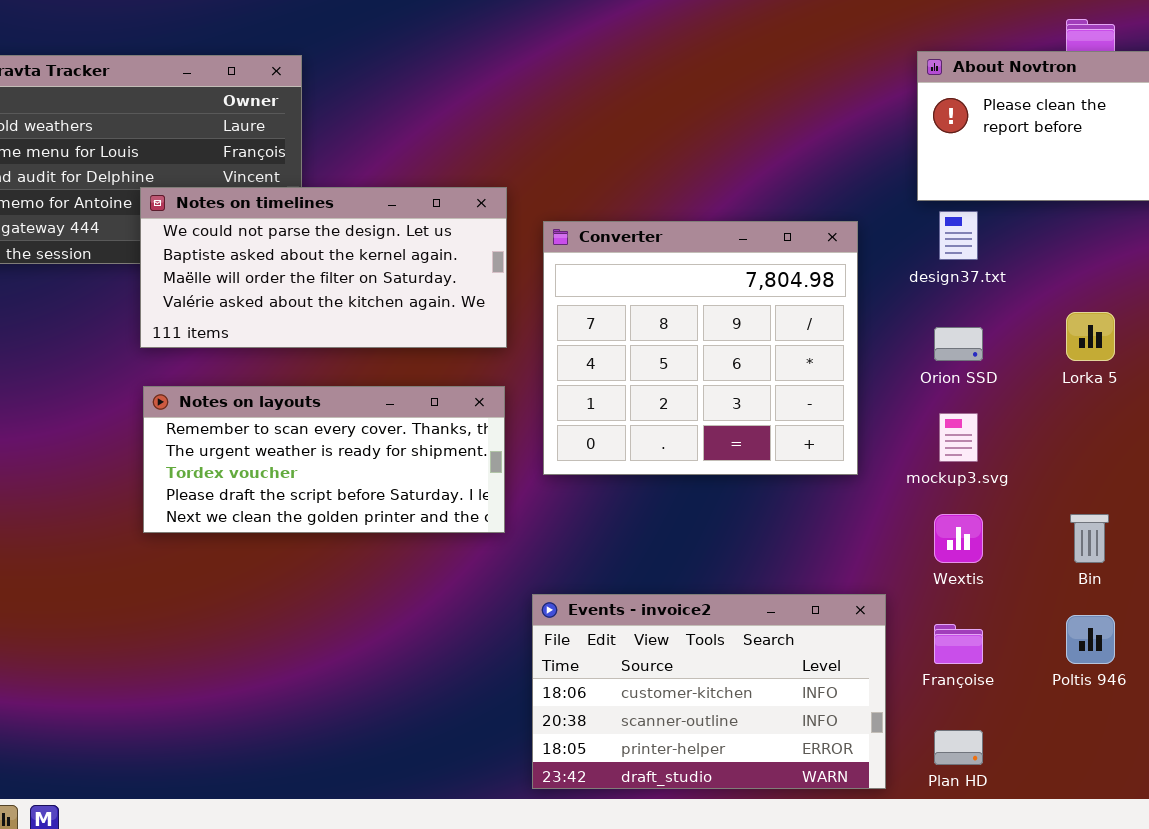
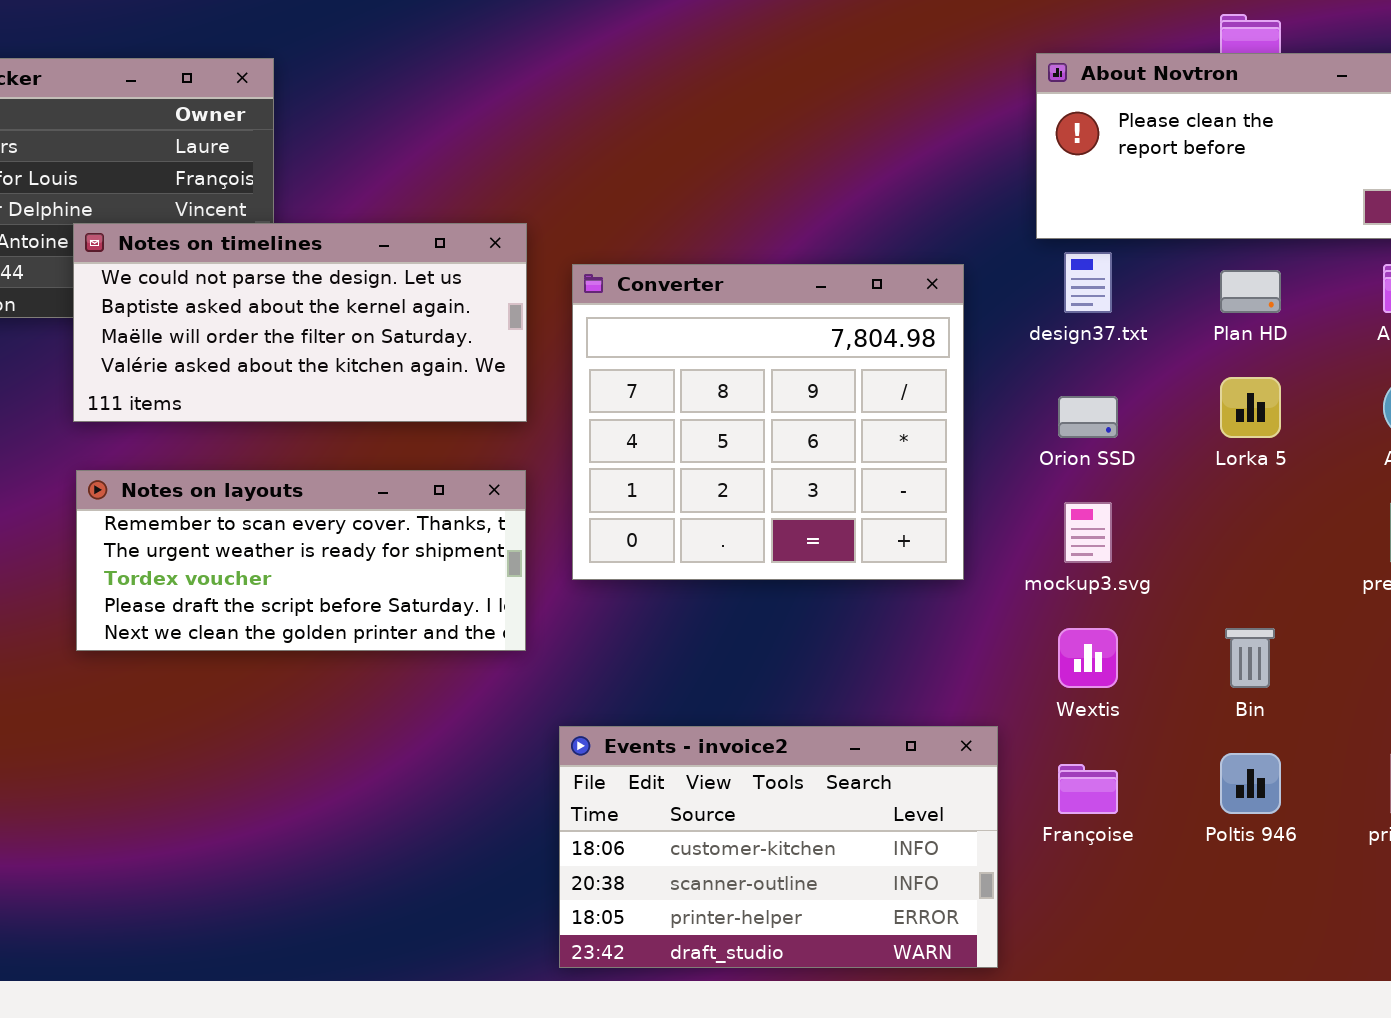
Plan HD: [934,730,983,765] -> [1220,270,1281,313], moved

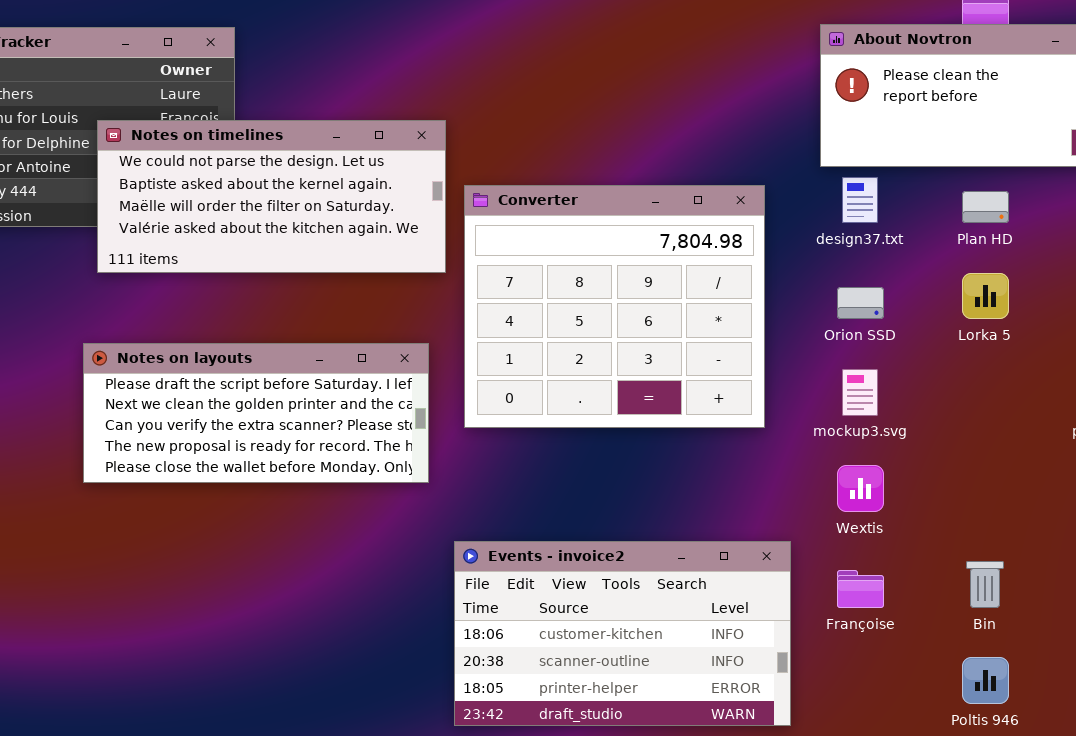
Notes on timelines: [73,223,527,422] -> [97,120,446,273], moved
Notes on layouts: [76,470,526,651] -> [83,343,429,483], scrolled down 3 rows
Bin: [1225,628,1275,688] -> [966,561,1004,608], moved
Poltis 946: [1220,753,1281,814] -> [962,657,1009,704], moved

